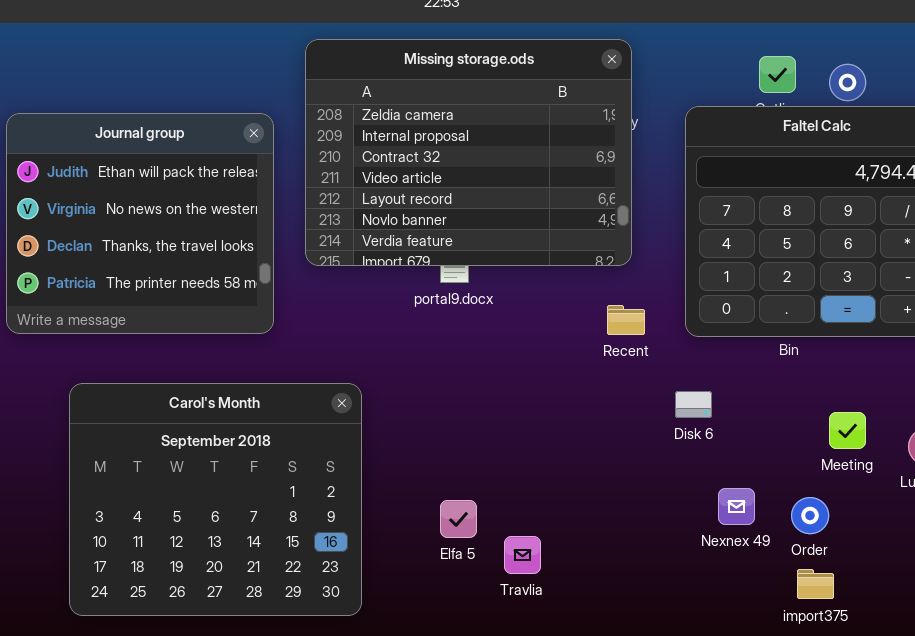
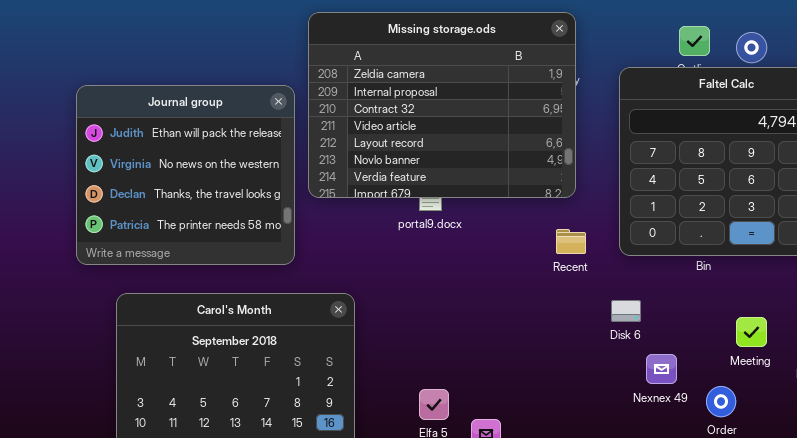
Journal group: [6,113,274,334] -> [76,85,295,265], moved
Nexnex 49: [718,488,755,525] -> [646,354,677,384], moved

